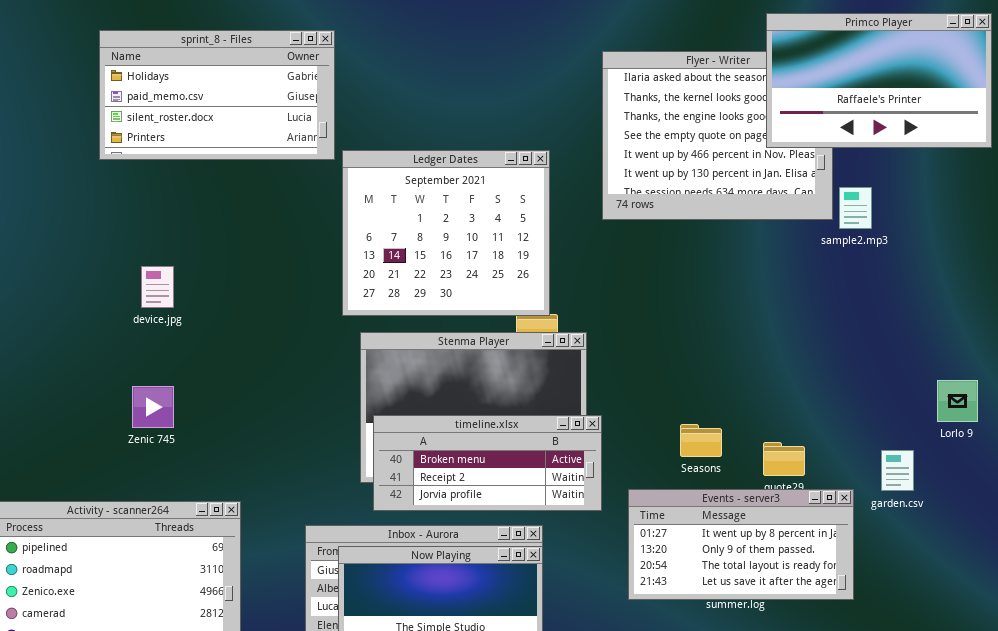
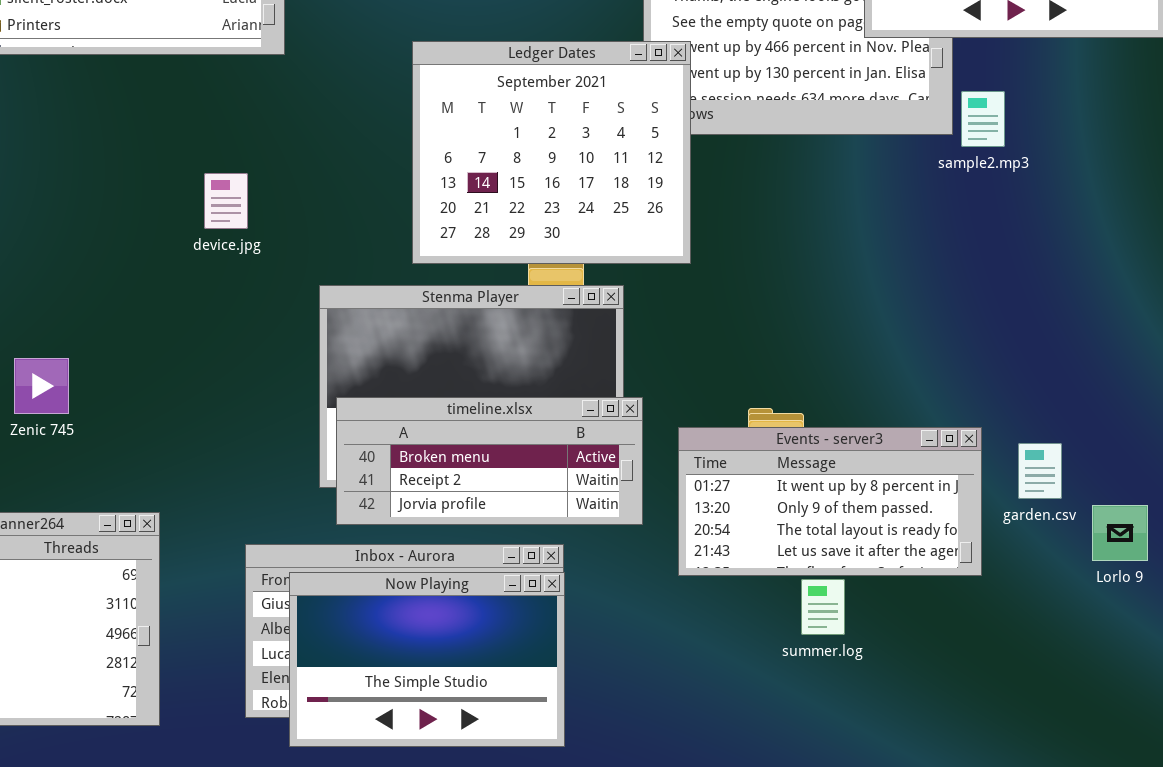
Ledger Dates: [342,150,550,316] -> [412,41,691,264], moved
device.jpg: [141,266,174,308] -> [204,173,248,229], moved
Lorlo 9: [937,380,978,422] -> [1092,505,1148,561], moved
Events - server3: [628,489,854,600] -> [678,427,982,576], moved

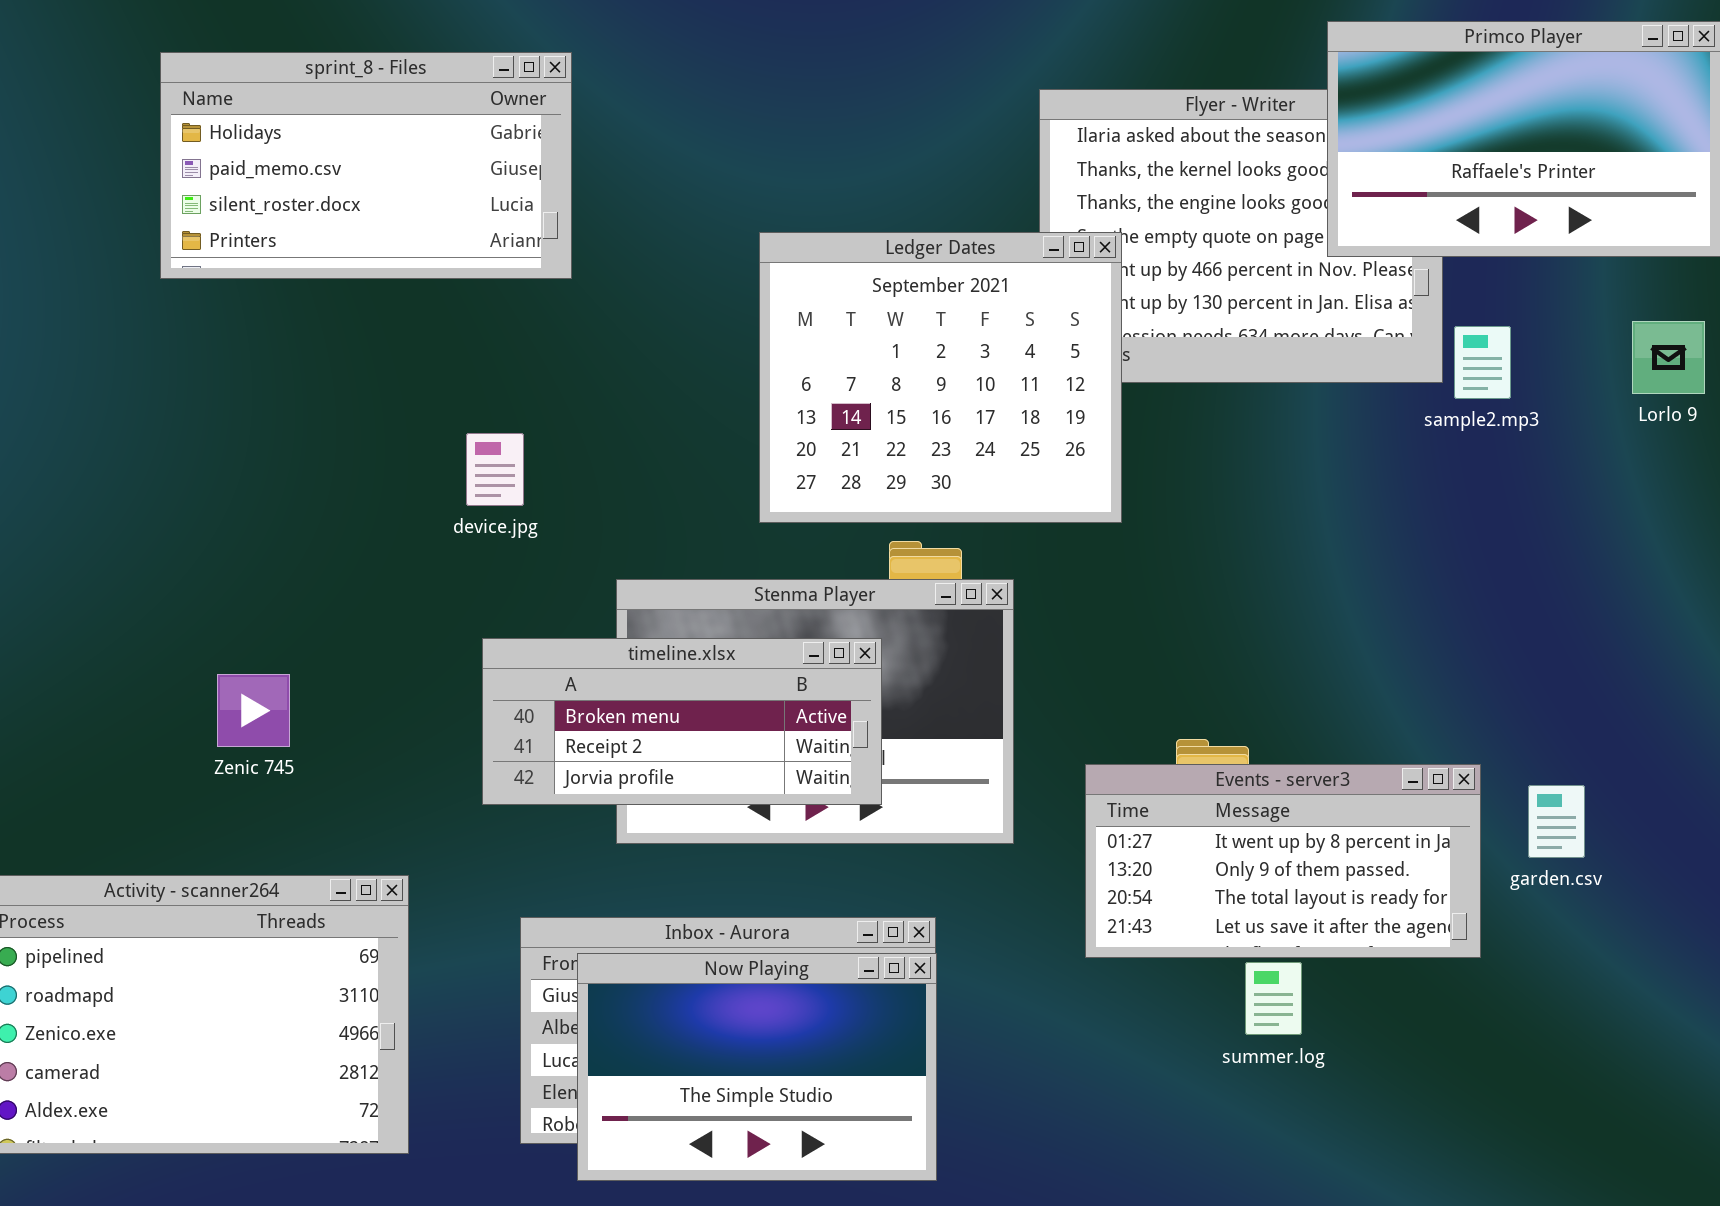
Ledger Dates: [412,41,691,264] -> [759,232,1122,523], moved
timeline.xlsx: [336,397,643,525] -> [482,638,882,805], moved
Lorlo 9: [1092,505,1148,561] -> [1632,321,1705,394], moved

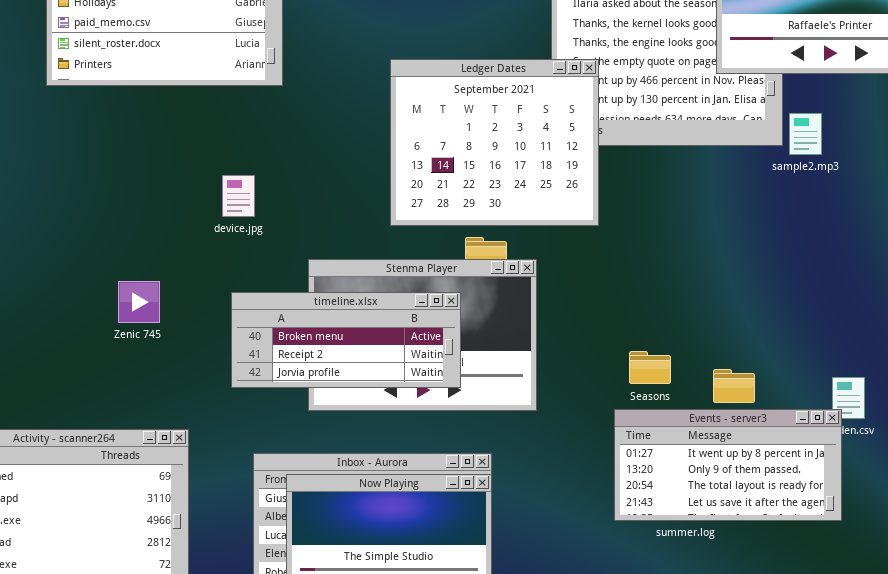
Zenic 745: [217,674,290,747] -> [118,281,160,323], moved
Events - server3: [1085,764,1481,958] -> [614,409,842,521], moved

